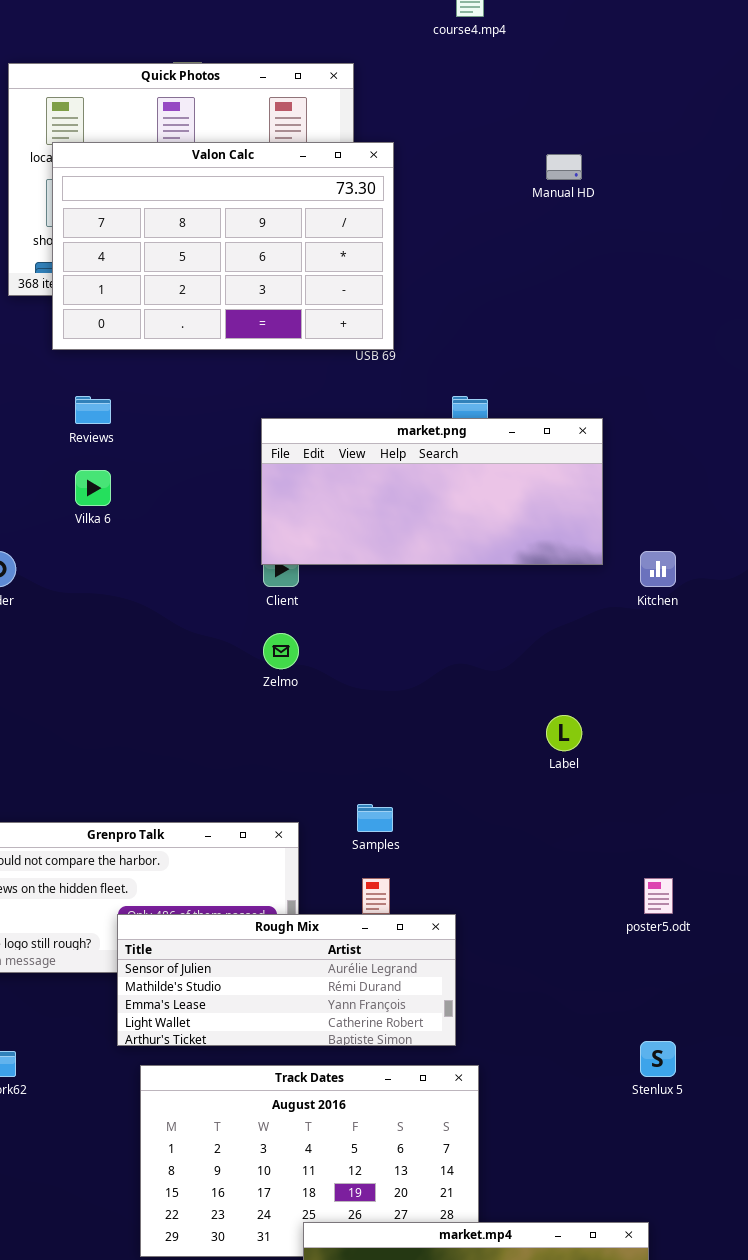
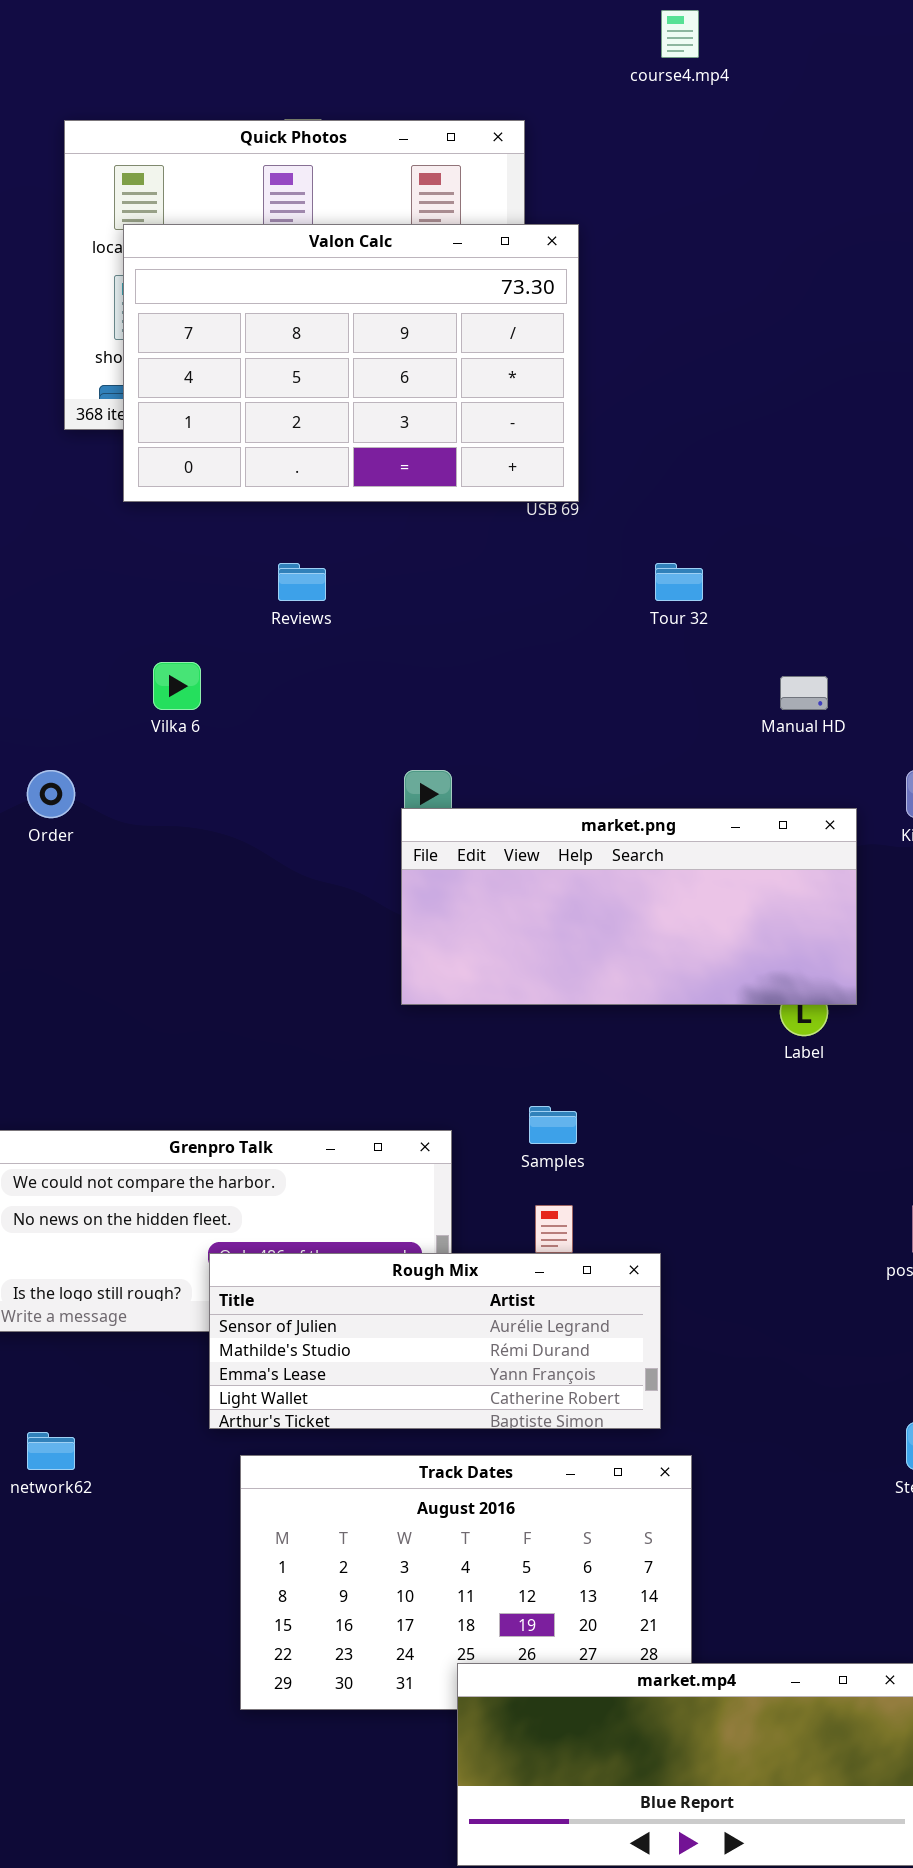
Manual HD: [546,154,582,180] -> [780,676,828,710], moved
Reviews: [75,396,111,424] -> [278,563,326,601], moved
market.png: [261,418,603,565] -> [401,808,857,1005], moved

